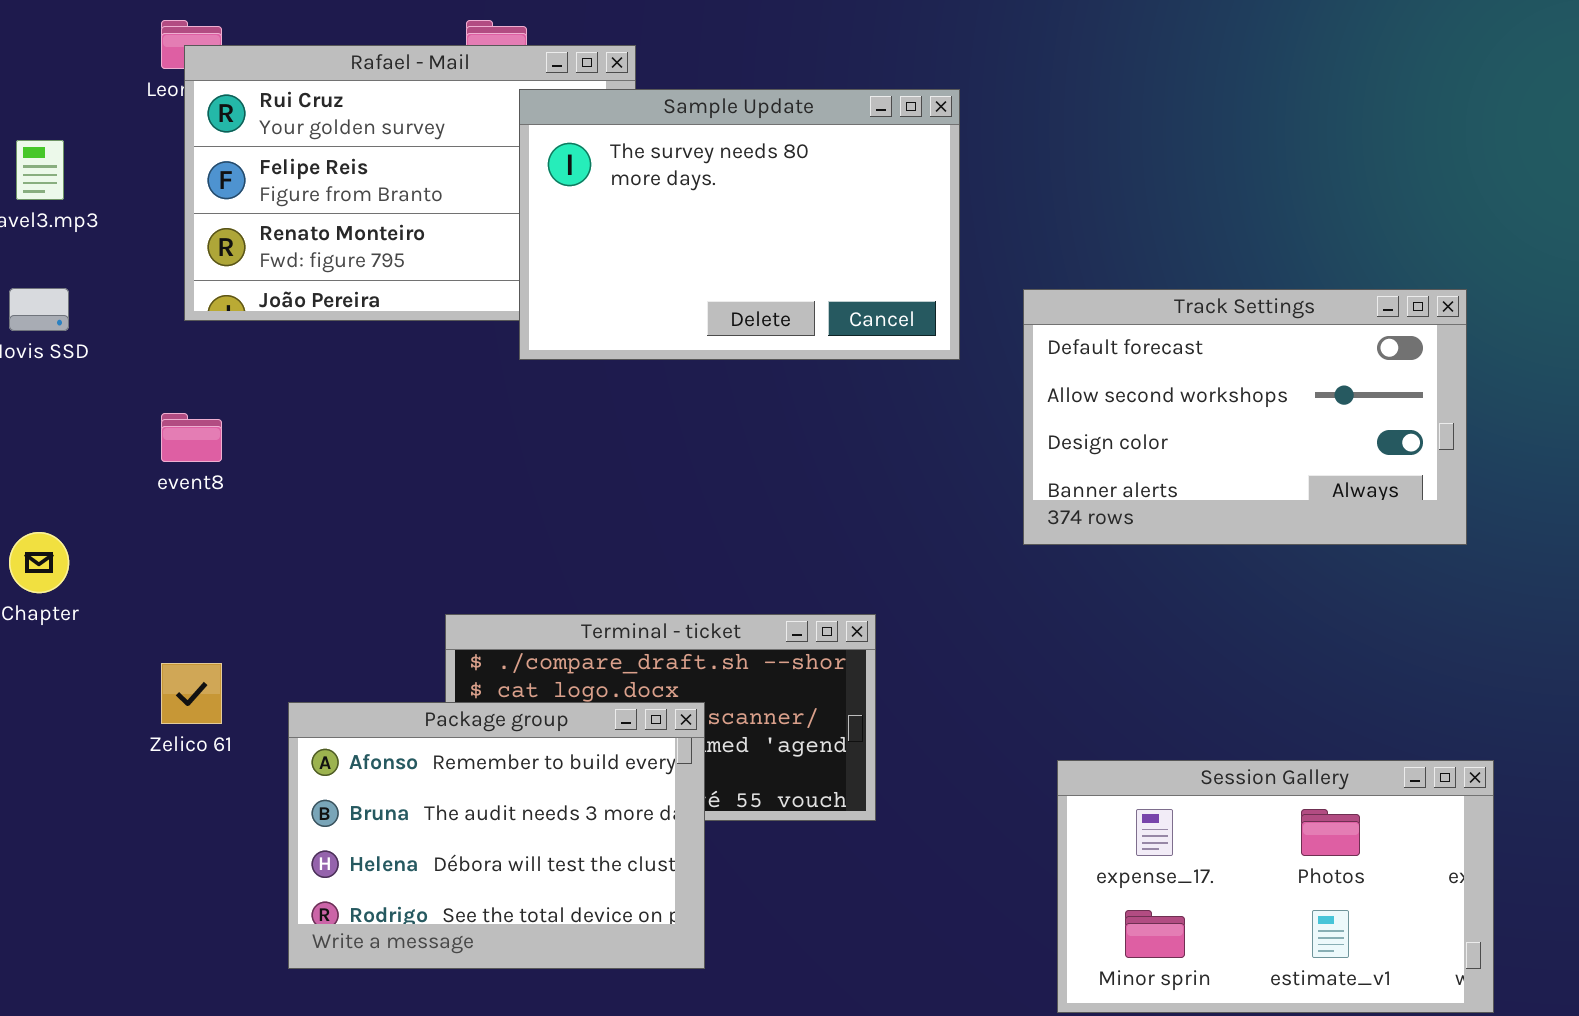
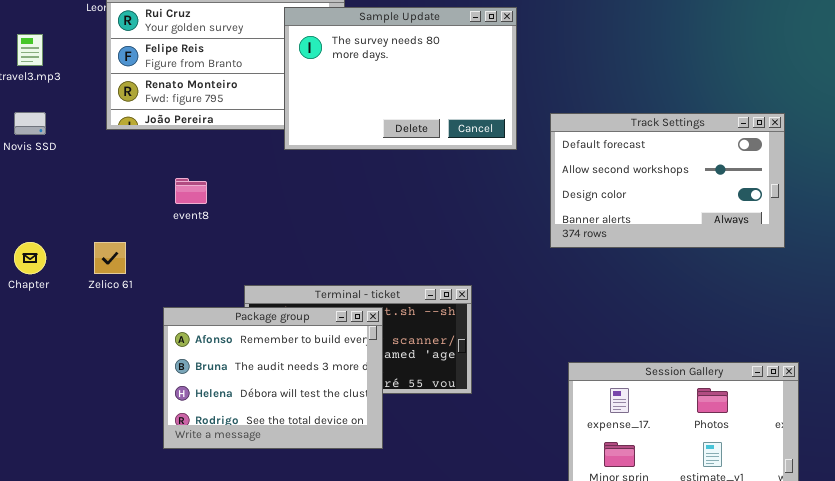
event8: [161,413,222,462] -> [175,178,207,204], moved
Zelico 61: [161,663,222,724] -> [94,242,126,274], moved
Package group: [288,702,705,969] -> [163,307,383,449], moved

